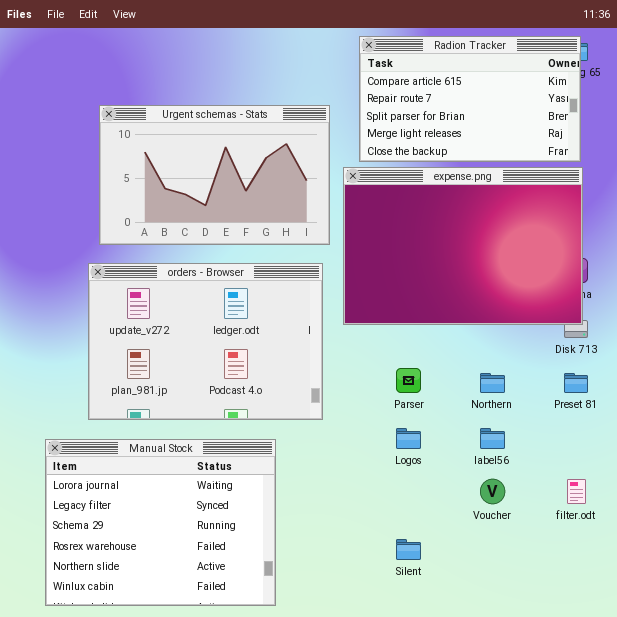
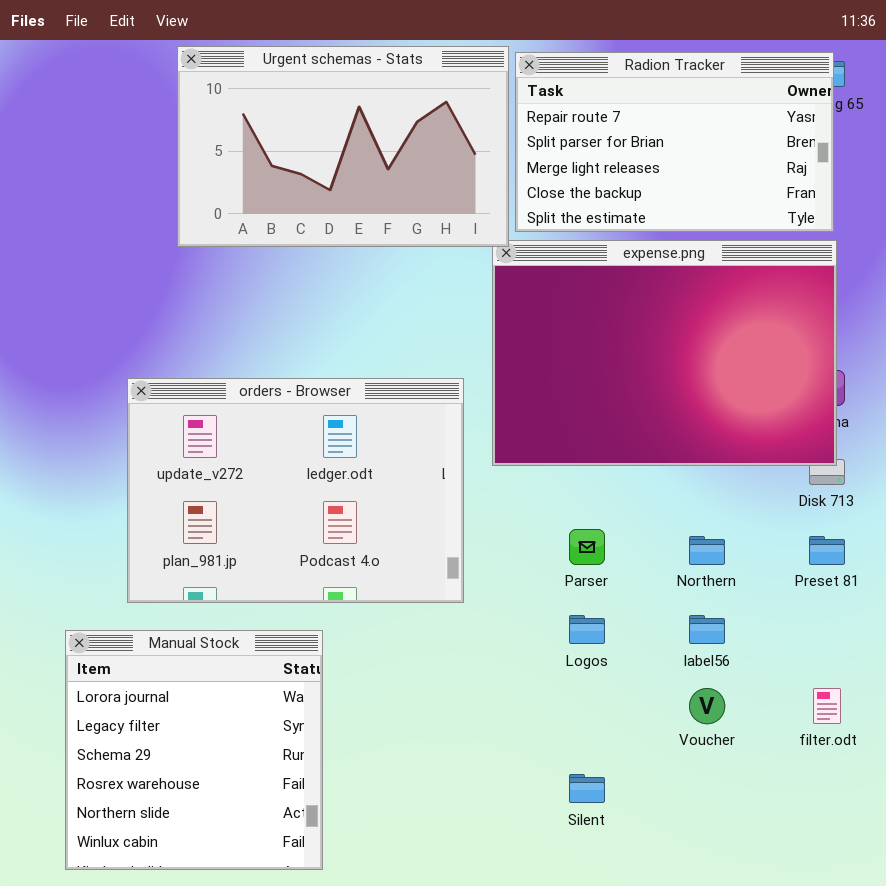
Radion Tracker: [359,36,581,162] -> [515,52,834,232], scrolled down 1 row
Urgent schemas - Stats: [99,105,330,245] -> [177,46,509,247], moved
Manual Stock: [45,439,276,606] -> [65,630,323,870], resized

